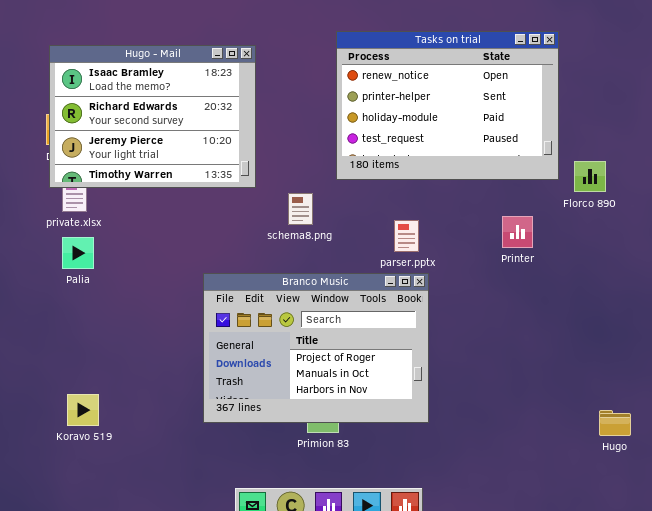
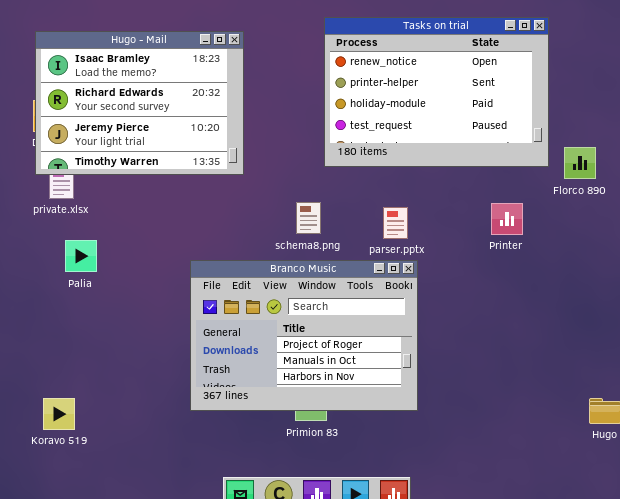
schema8.png: [288,193,313,225] -> [296,202,321,234], moved
Palia: [62,237,94,269] -> [65,240,97,272], moved
Koravo 519: [67,394,99,426] -> [43,398,75,430], moved

